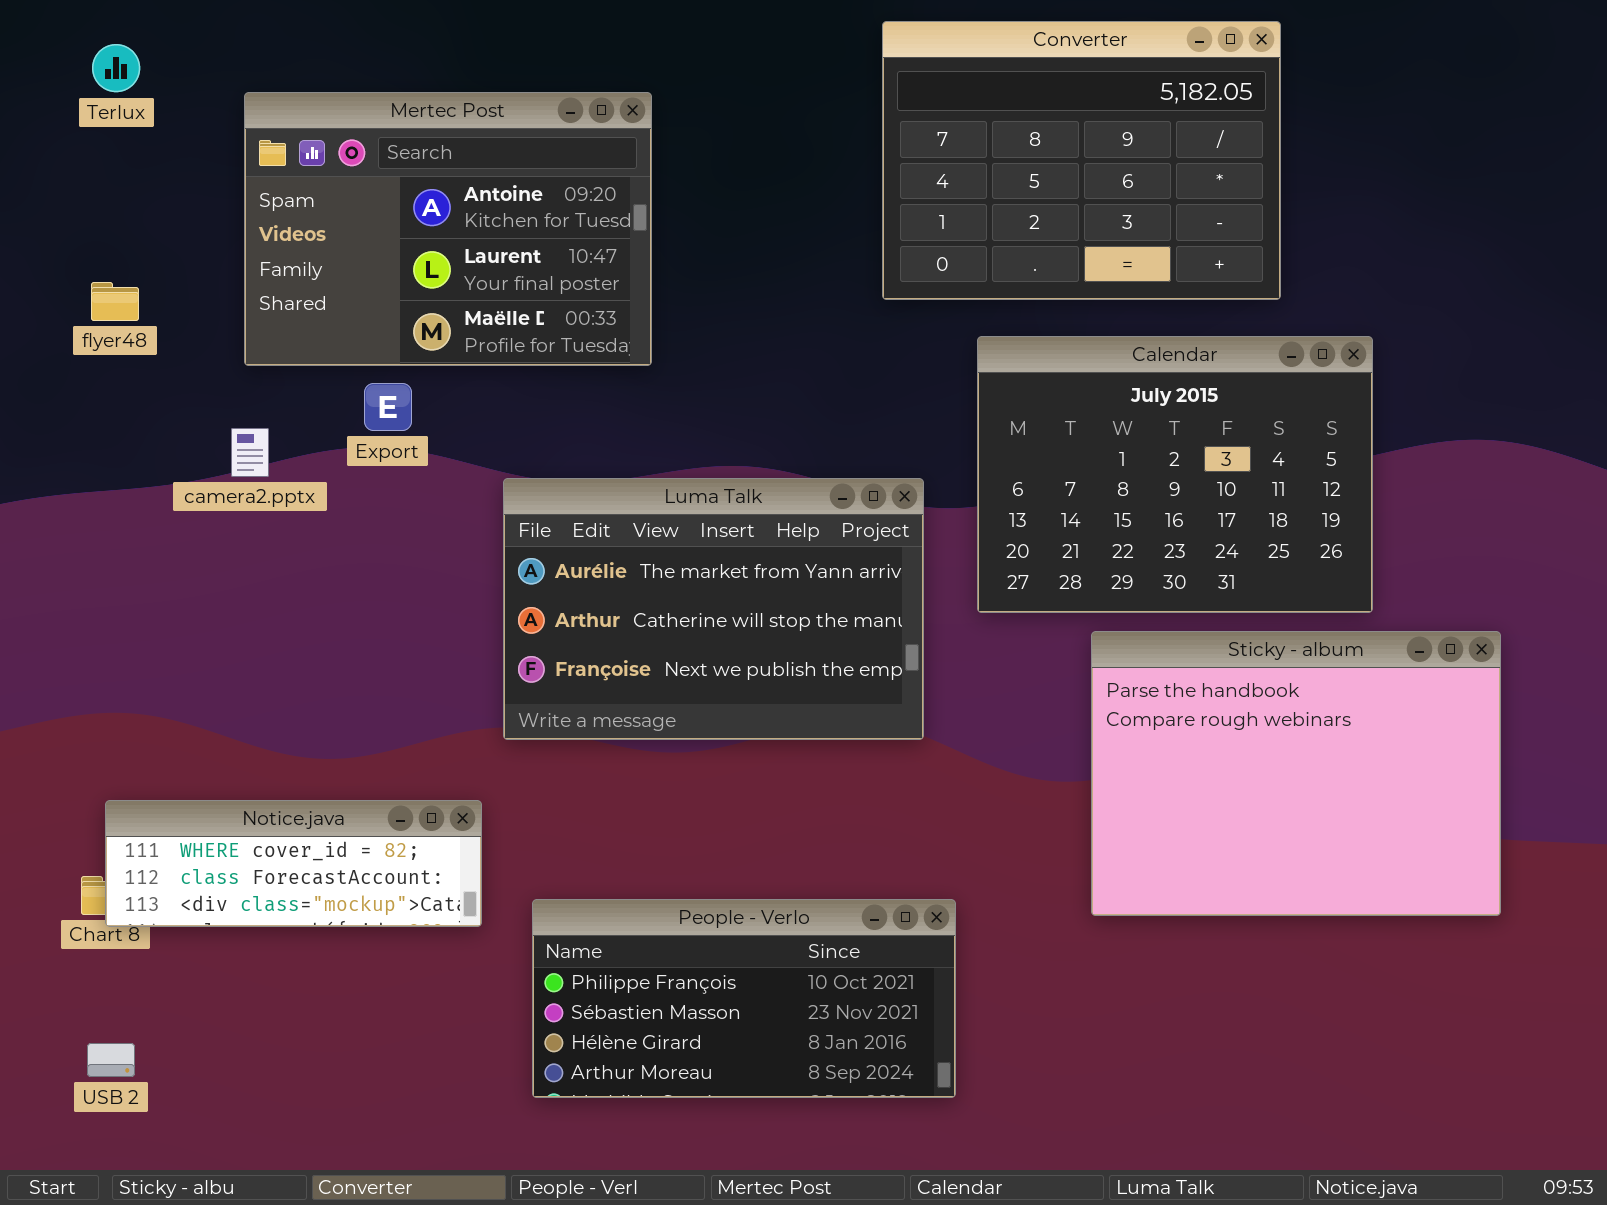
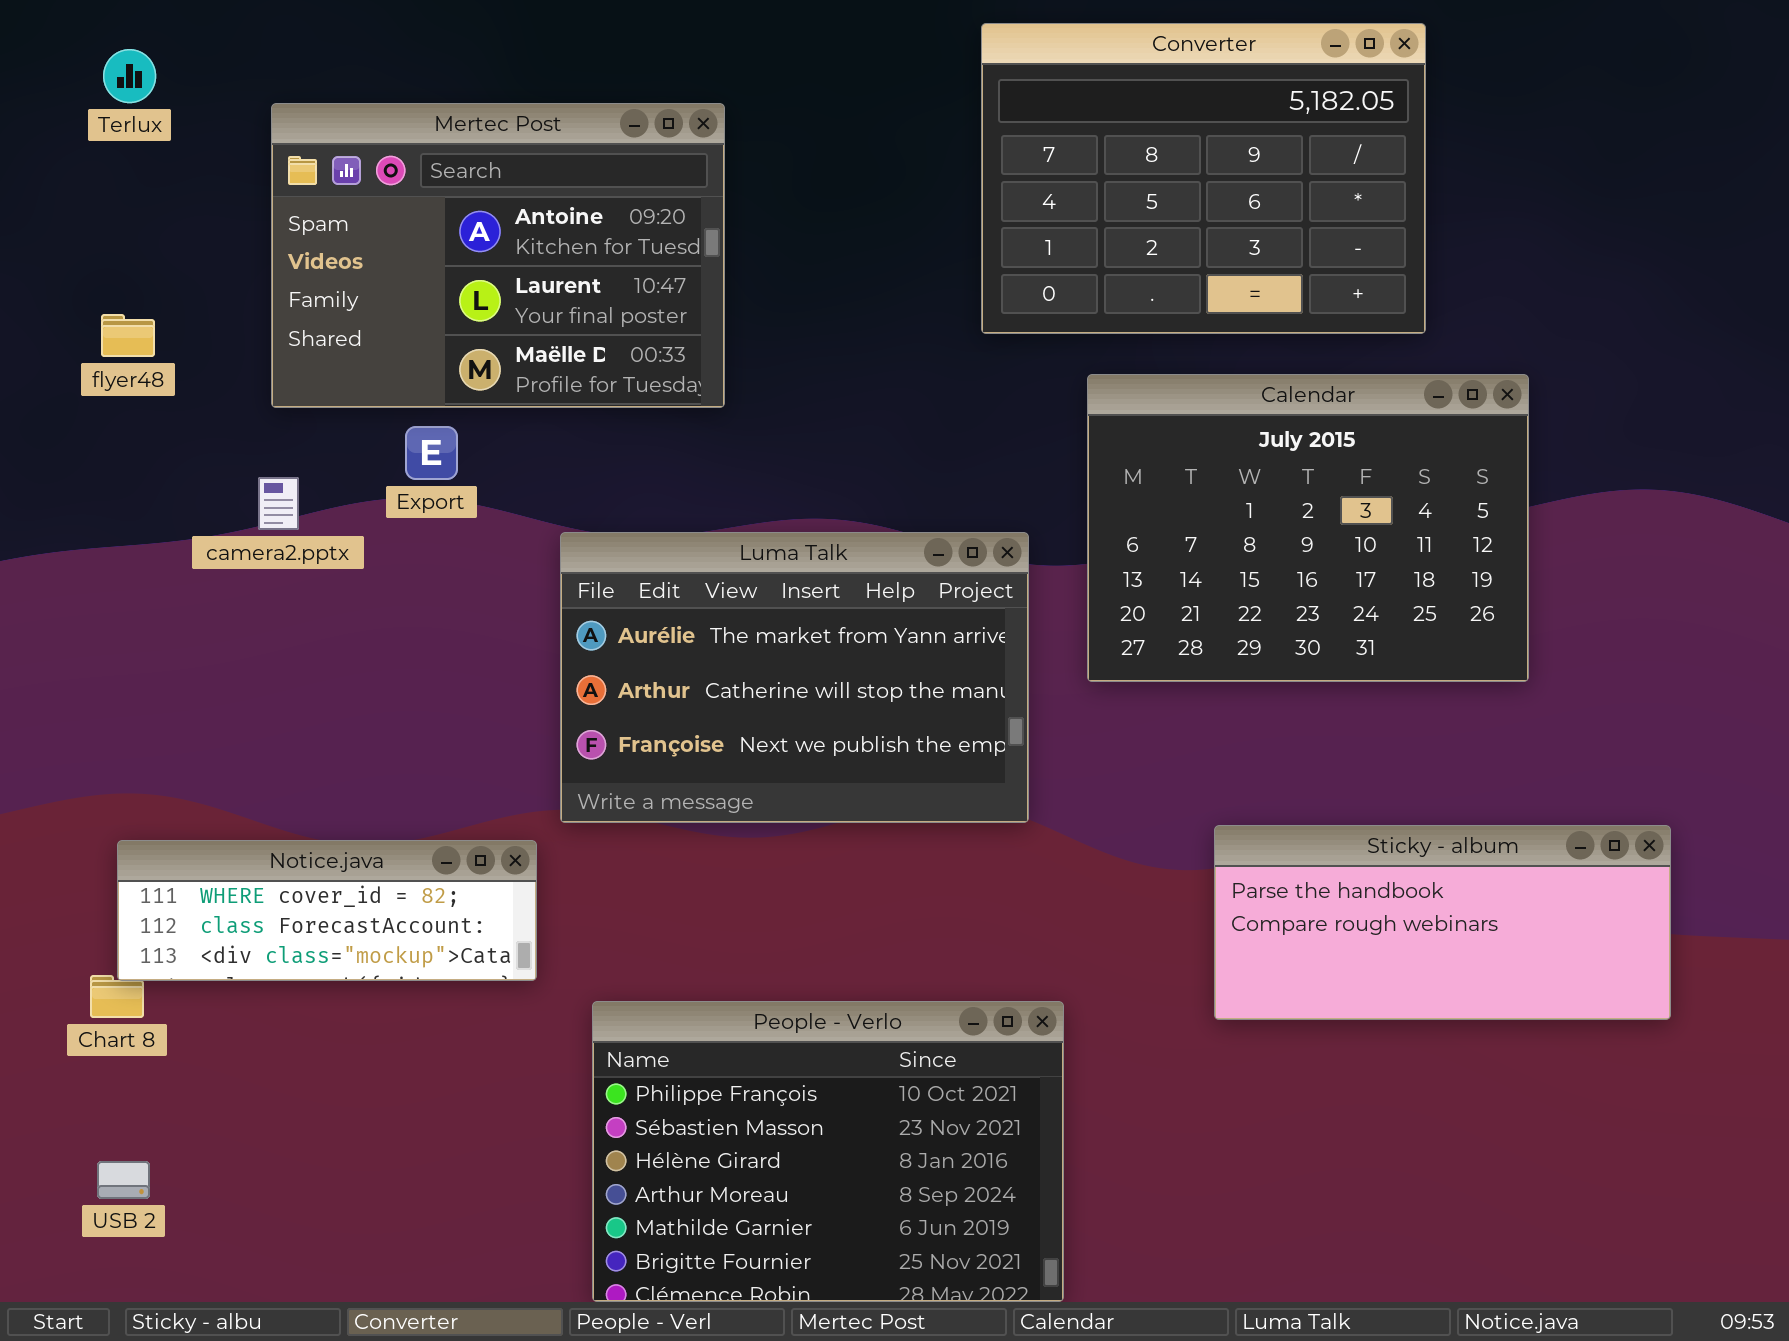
Sticky - album: [1091,631,1501,916] -> [1214,825,1671,1020], resized
Notice.java: [105,800,482,927] -> [117,840,537,981], moved
People - Verlo: [532,899,956,1098] -> [592,1001,1064,1302], resized

